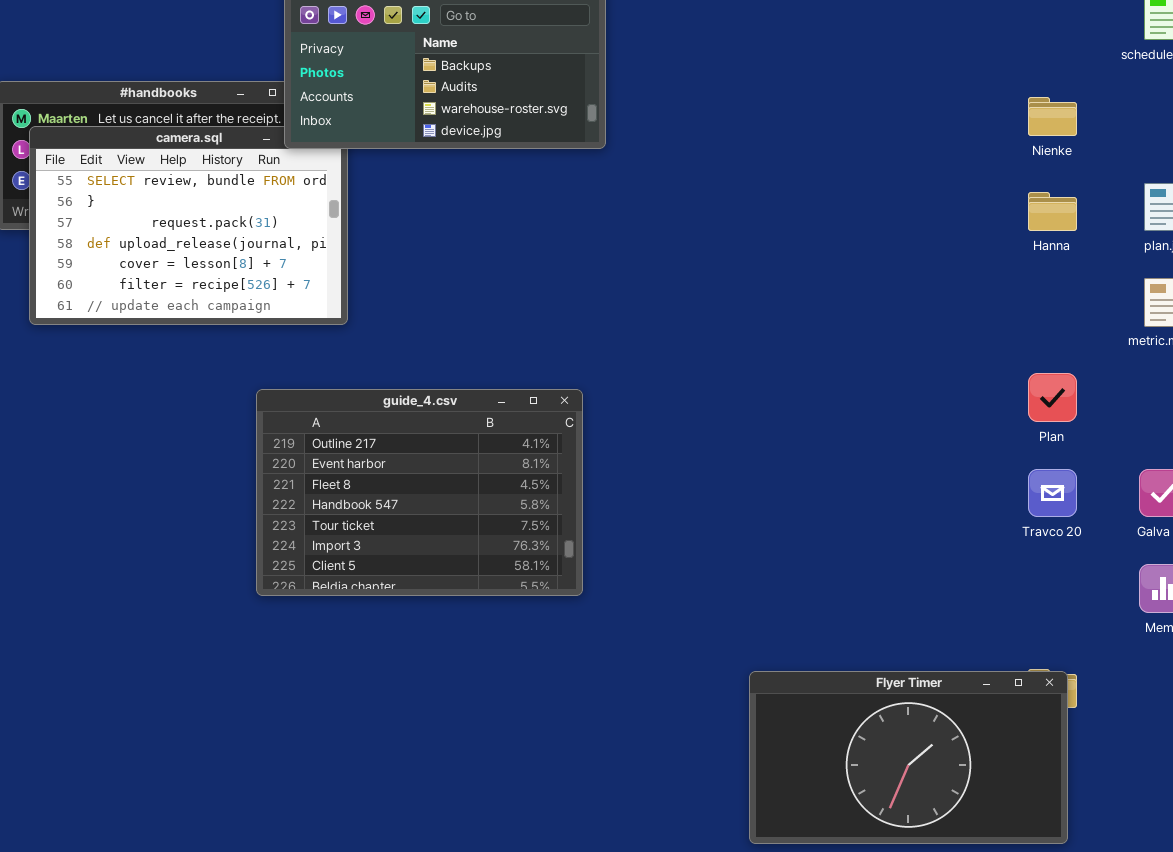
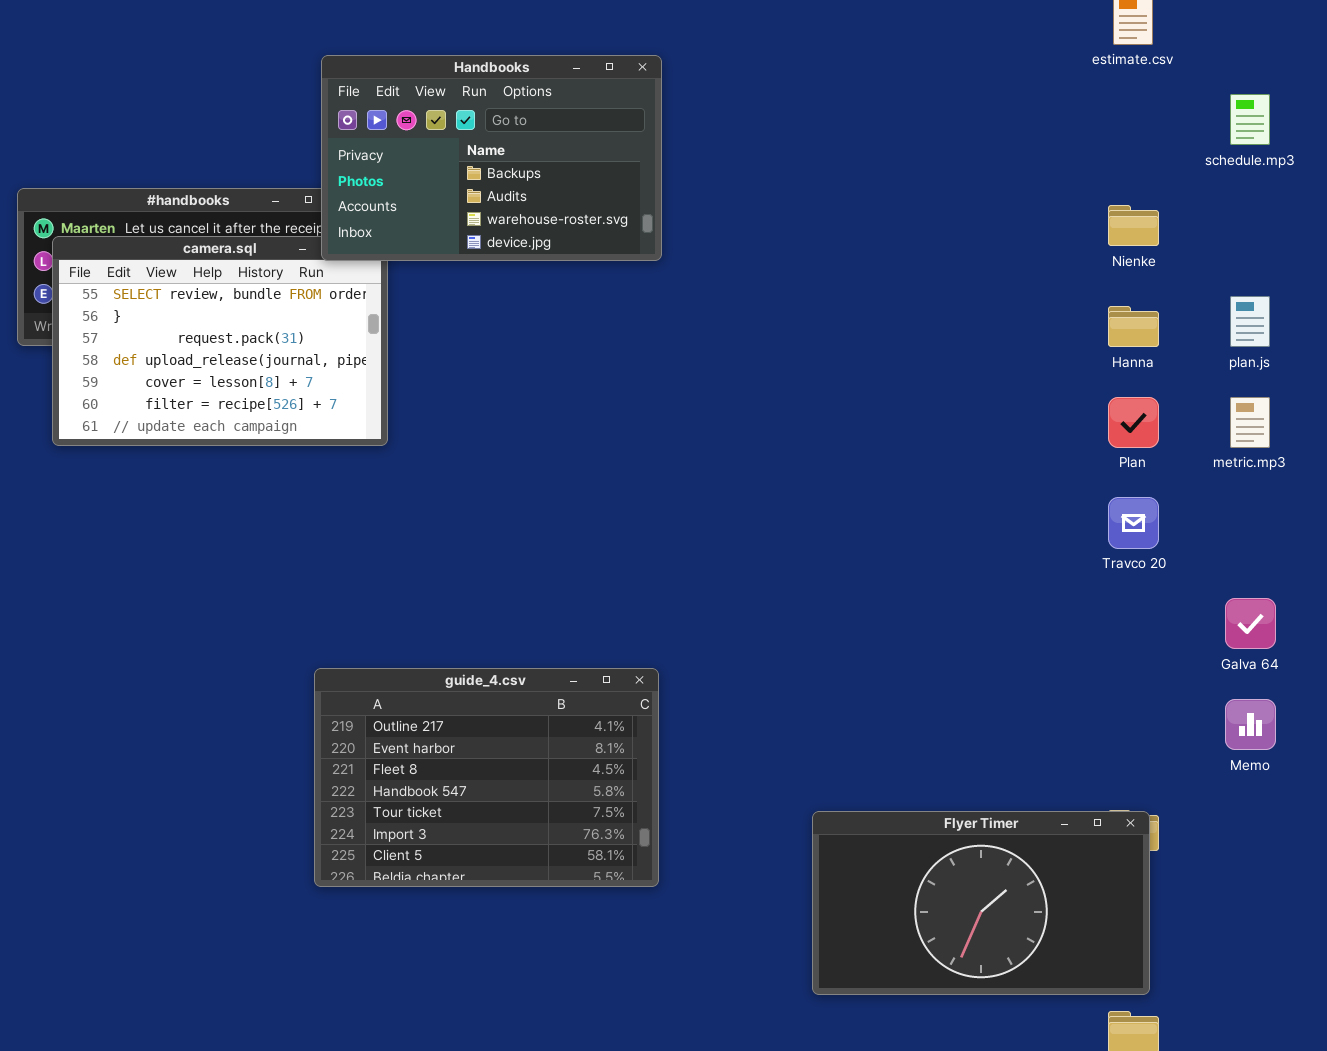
Plan: [1028,373,1077,422] -> [1108,397,1159,448], moved
guide_4.csv: [256,389,583,596] -> [314,668,659,887], moved
Travco 20: [1028,469,1077,517] -> [1108,497,1159,549], moved

